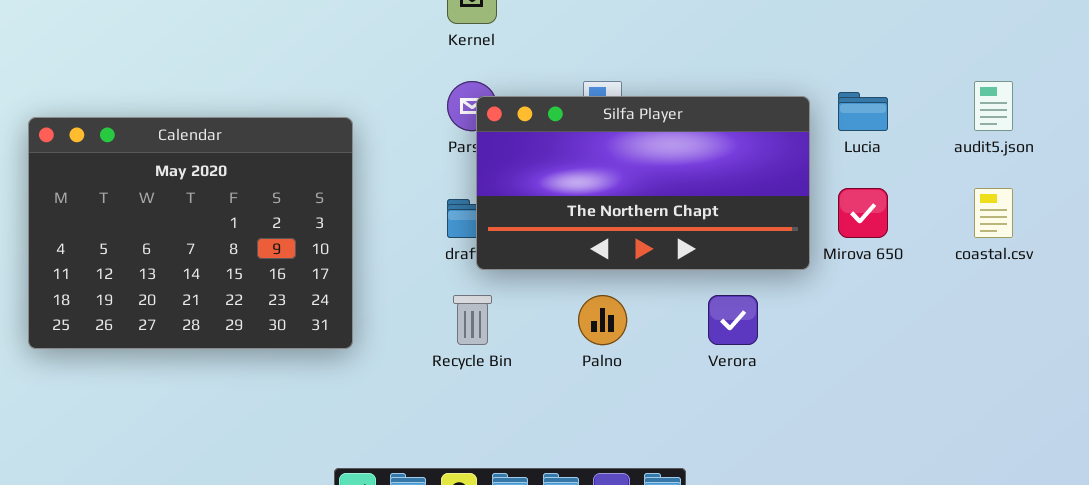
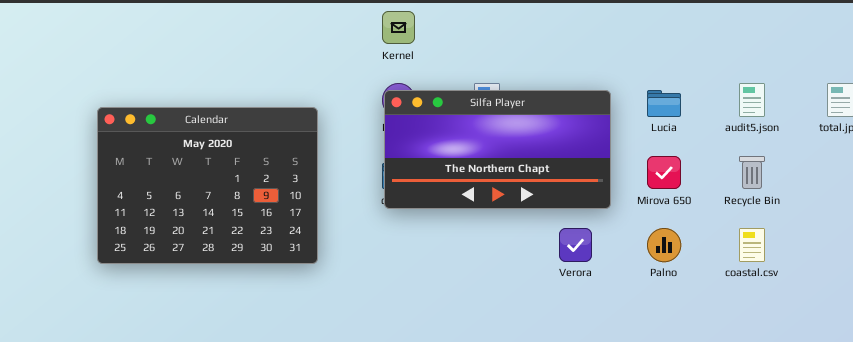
Silfa Player: [476,96,810,270] -> [384,90,611,209], moved
coastal.csv: [974,188,1013,238] -> [739,228,765,262], moved
Recycle Bin: [453,295,492,345] -> [739,156,765,189], moved
Palno: [578,295,627,345] -> [647,228,681,262], moved

